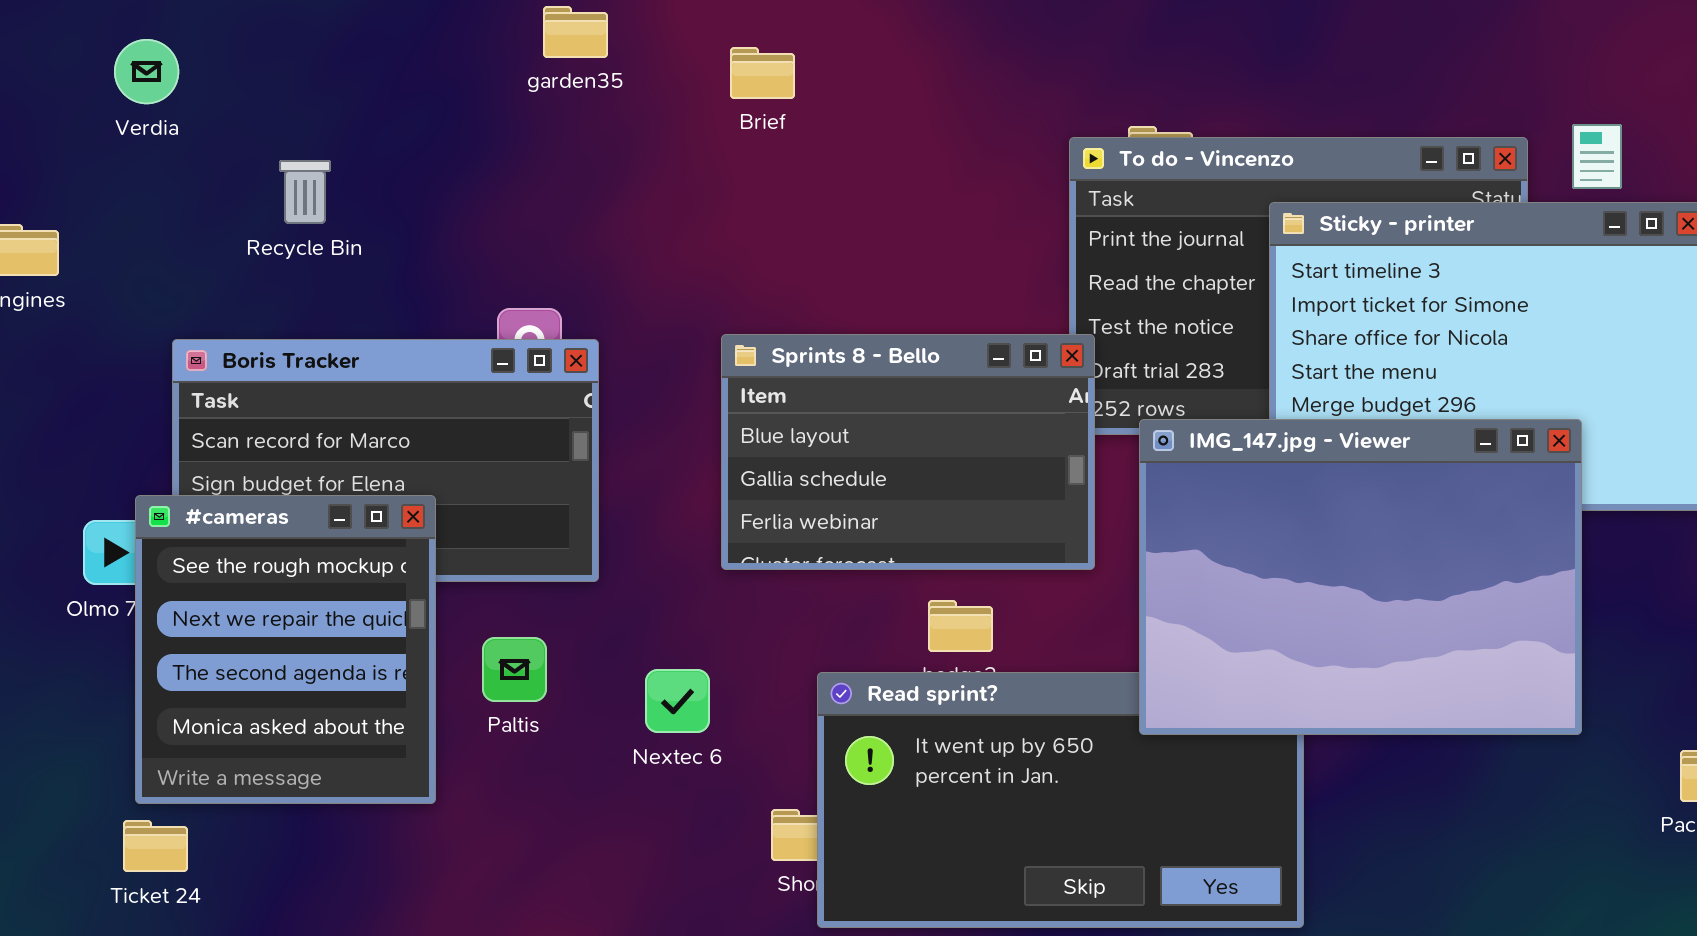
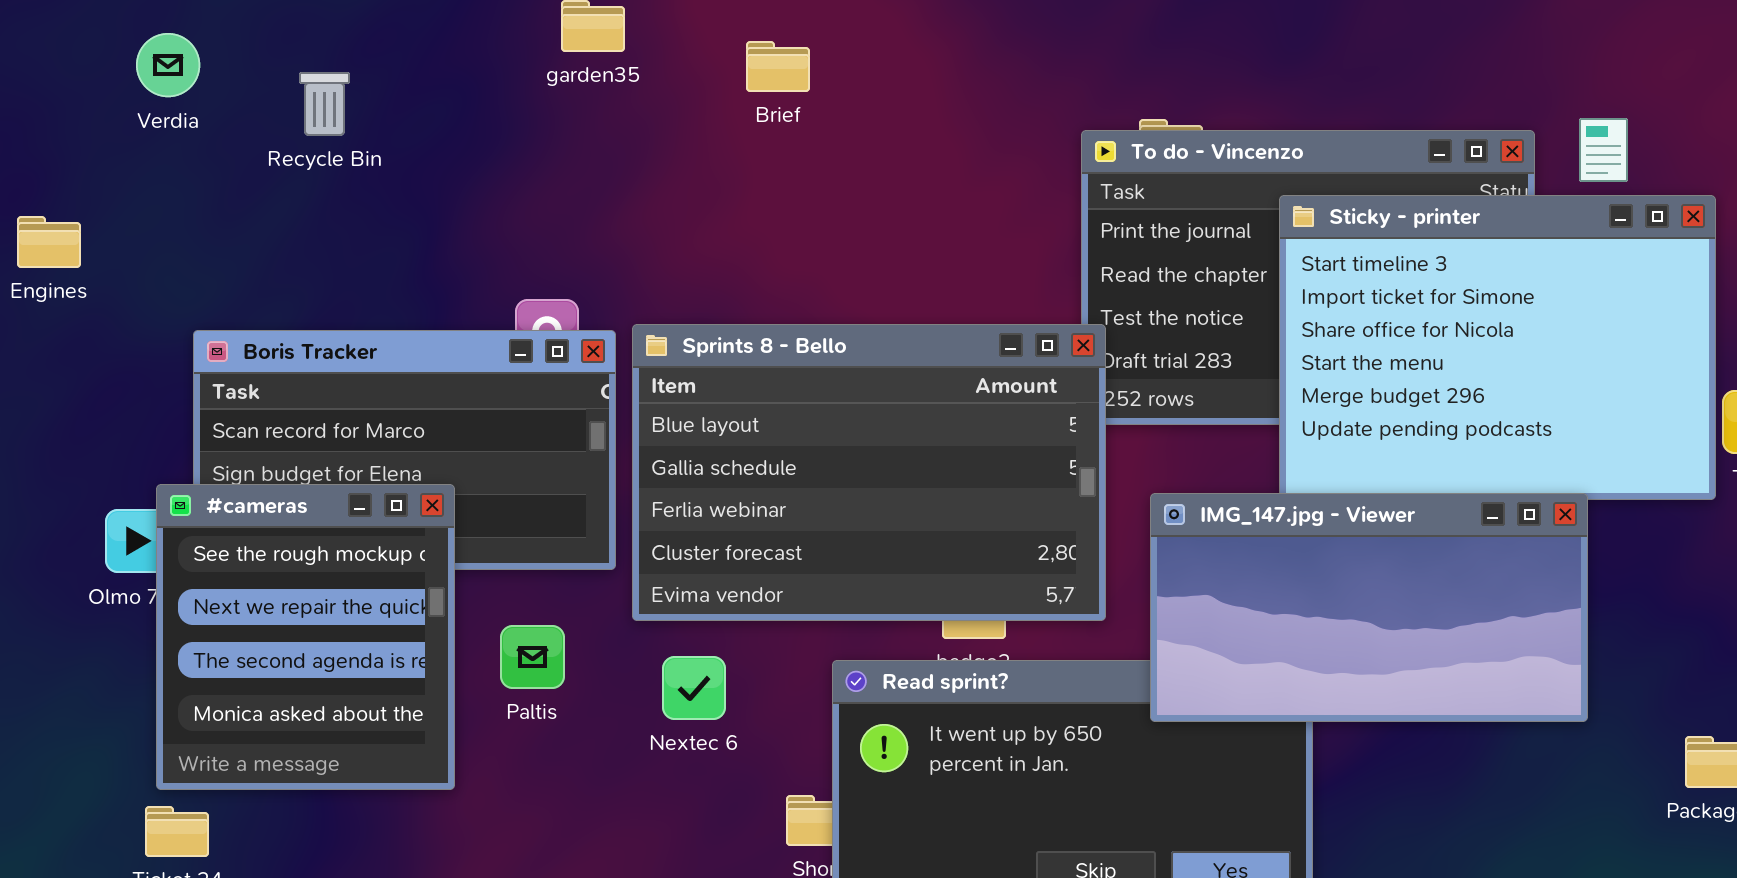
Recycle Bin: [279,160,331,224] -> [299,72,350,136], moved
Sprints 8 - Bello: [721,334,1095,570] -> [632,324,1106,621], resized
IMG_147.jpg - Viewer: [1139,419,1582,735] -> [1150,493,1588,722], resized

